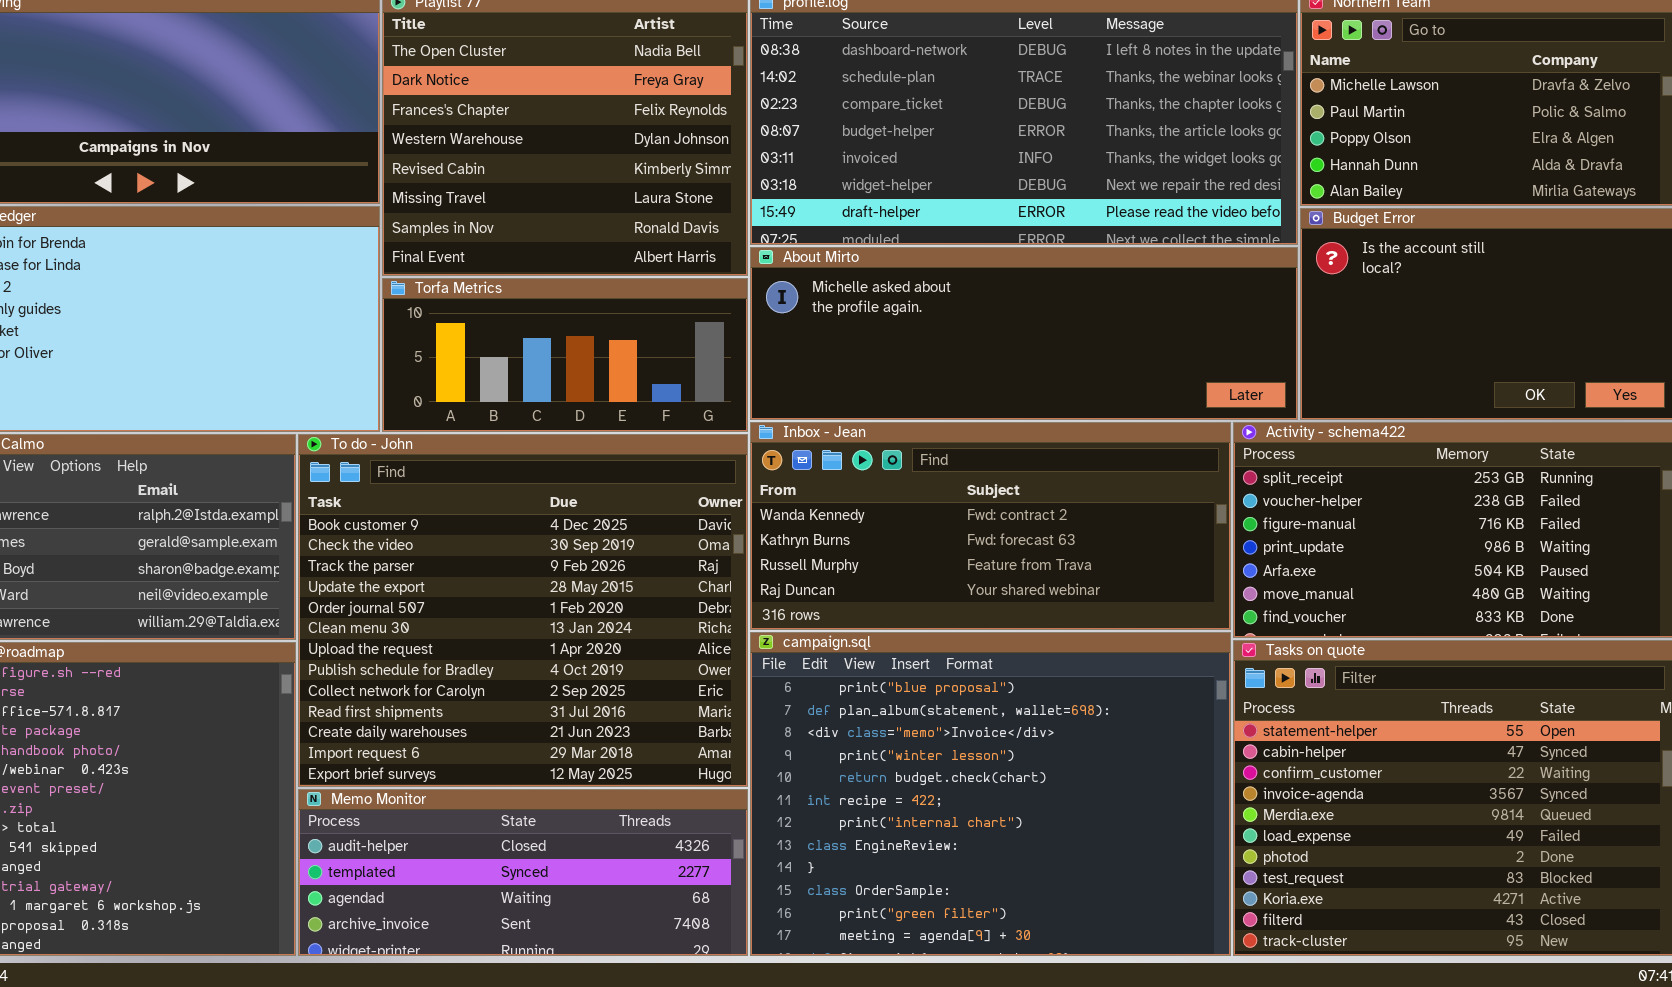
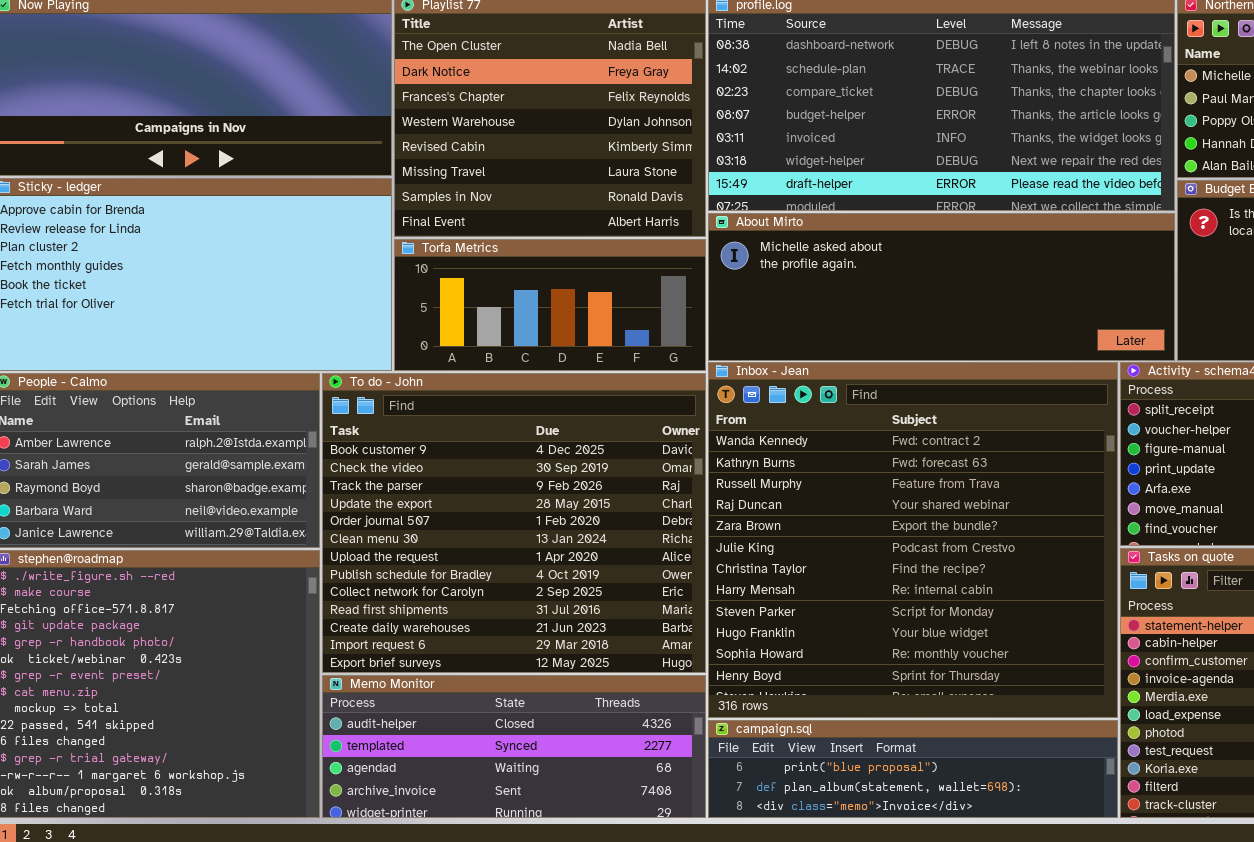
Inbox - Jean: [750,422,1231,630] -> [708,362,1118,718], resized
campaign.sql: [750,632,1231,956] -> [708,720,1118,818], resized

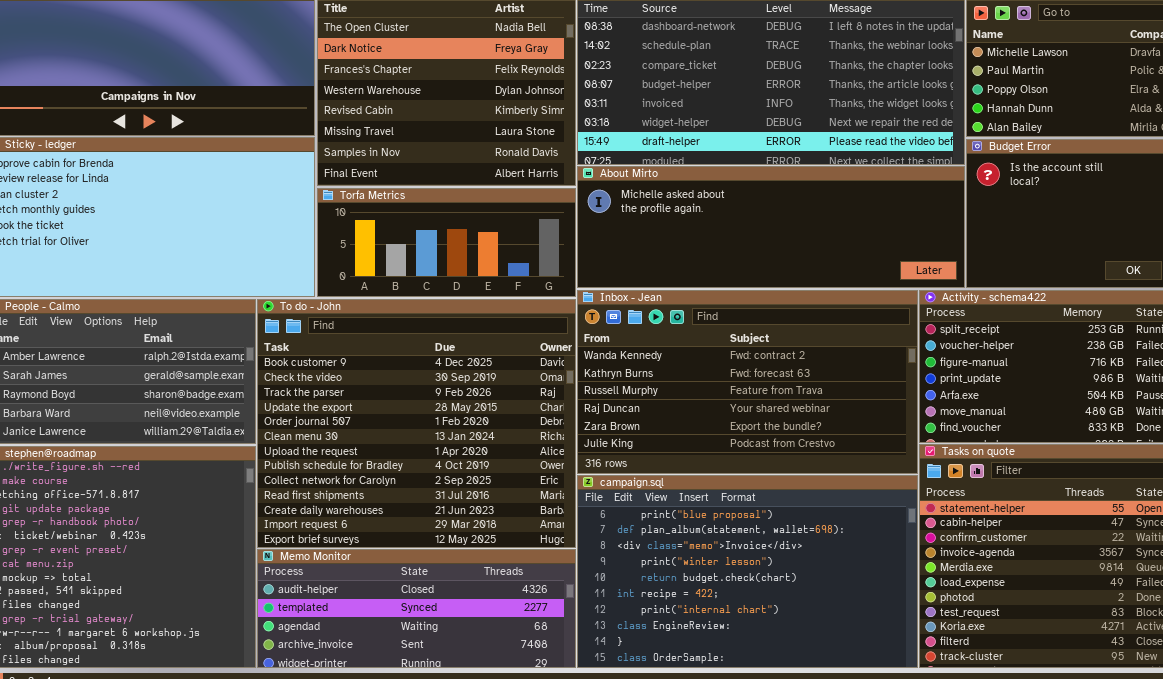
Inbox - Jean: [708,362,1118,718] -> [577,290,918,474], resized
campaign.sql: [708,720,1118,818] -> [577,475,918,668], resized

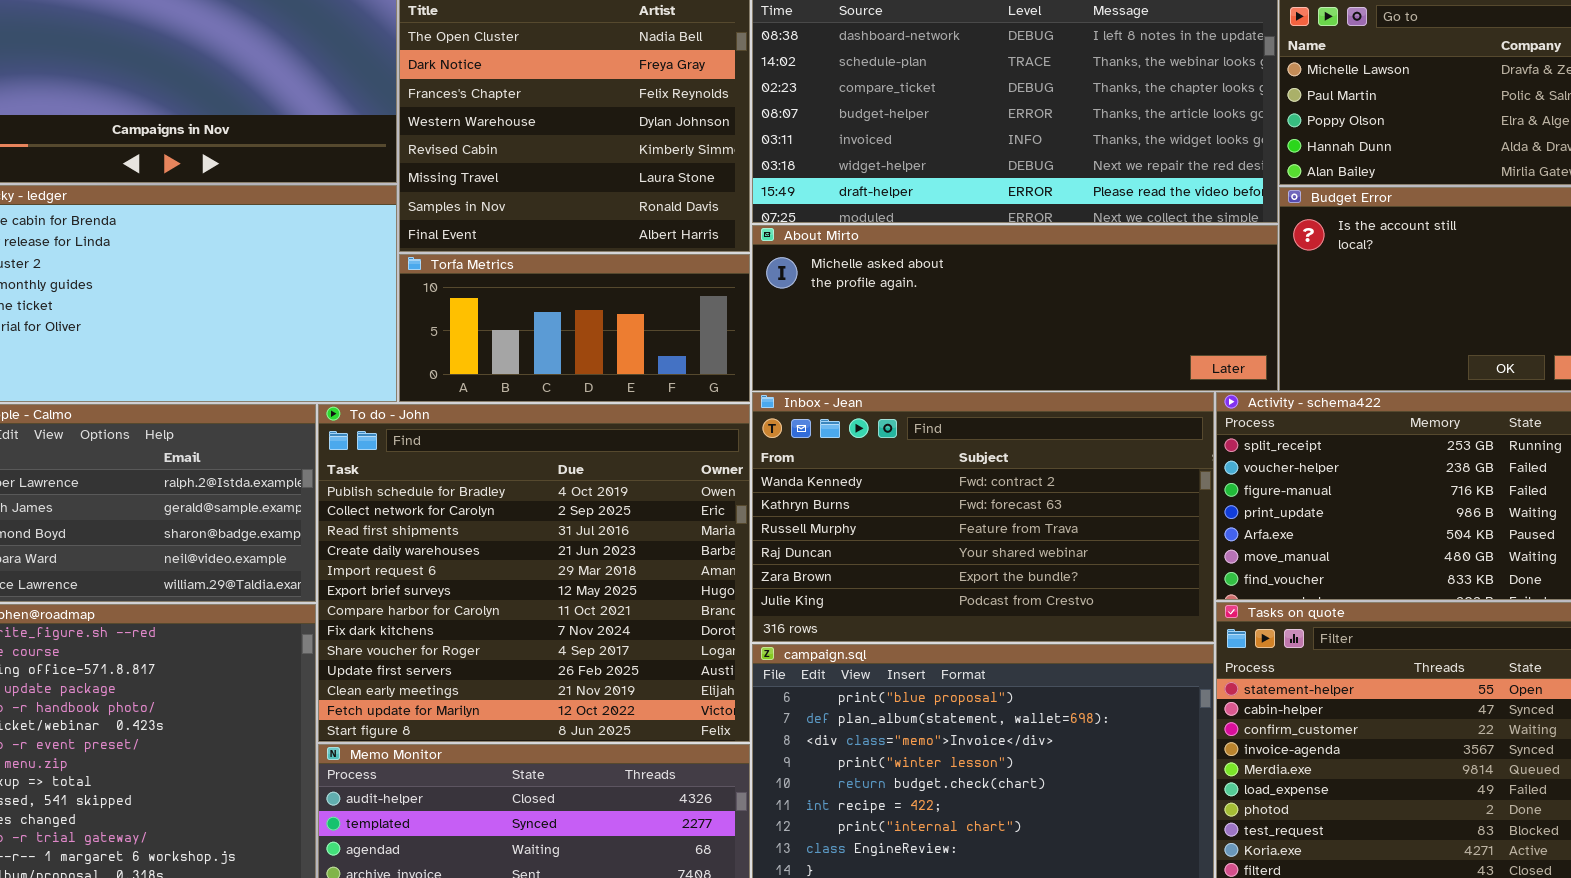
To do - John: [257,299,576,548] -> [318,404,750,742], scrolled down 7 rows

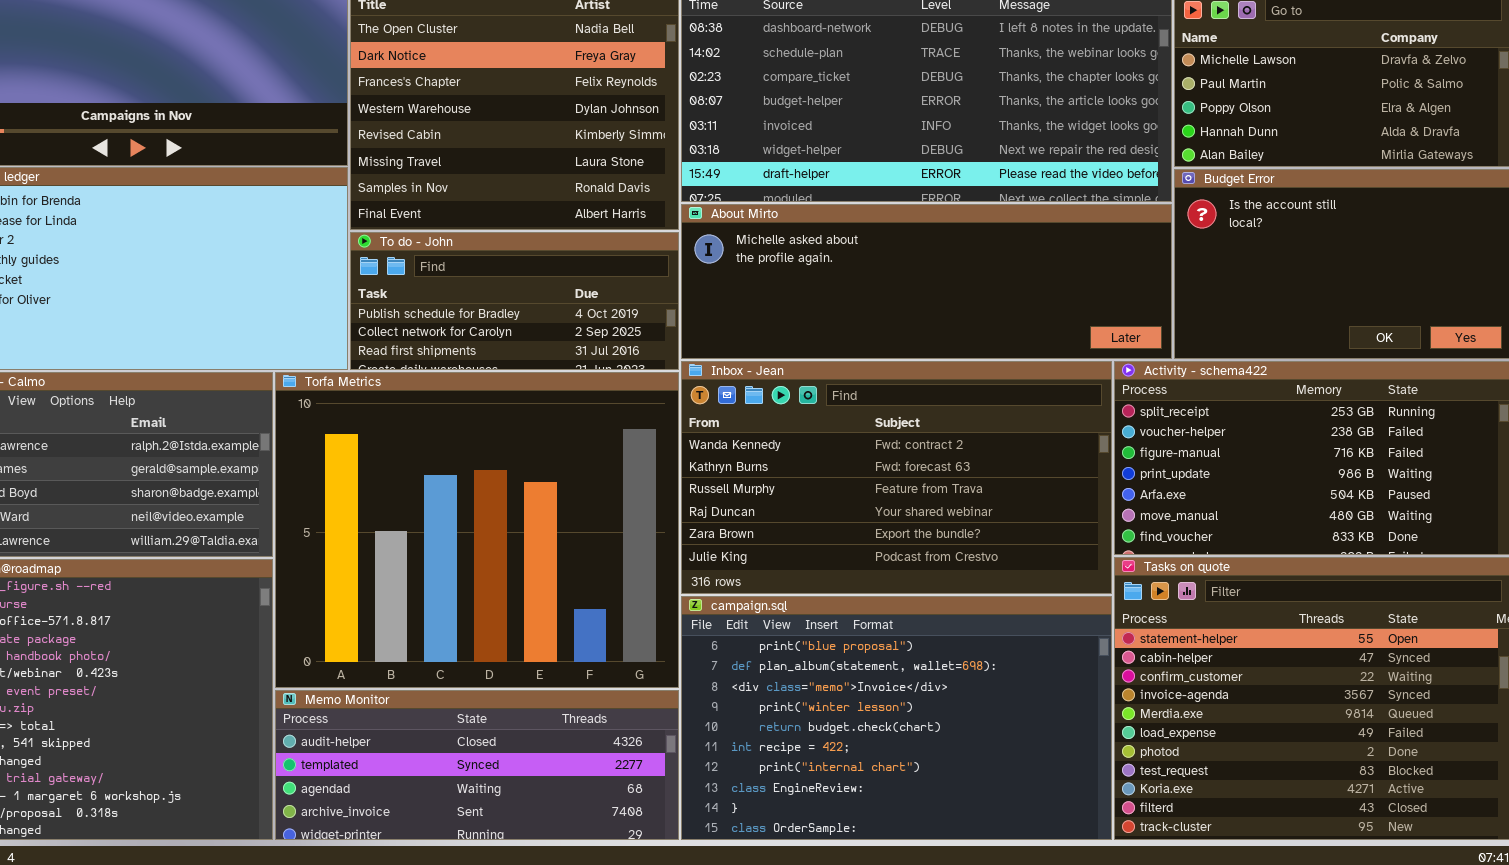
Torfa Metrics: [399,254,750,402] -> [275,372,679,688], moved, resized
To do - John: [318,404,750,742] -> [350,232,679,370], moved, resized

